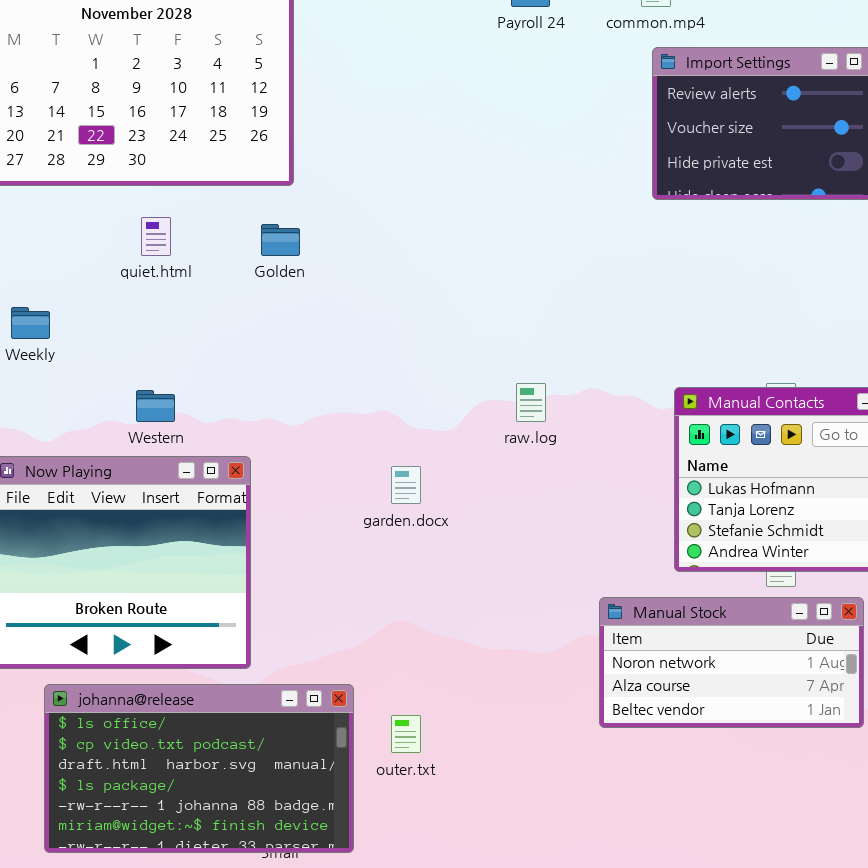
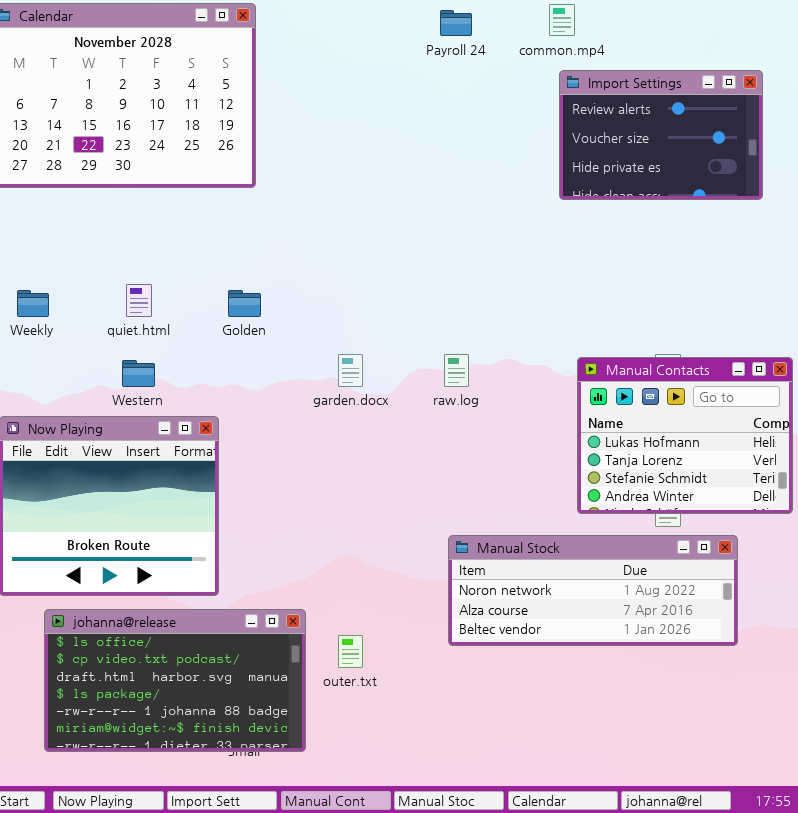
quiet.html: [141,217,171,256] -> [126,284,152,317], moved
Golden: [261,224,300,256] -> [228,290,261,317], moved
garden.docx: [391,466,421,504] -> [338,354,363,387], moved
Manual Stock: [599,597,864,728] -> [448,535,738,646], resized

